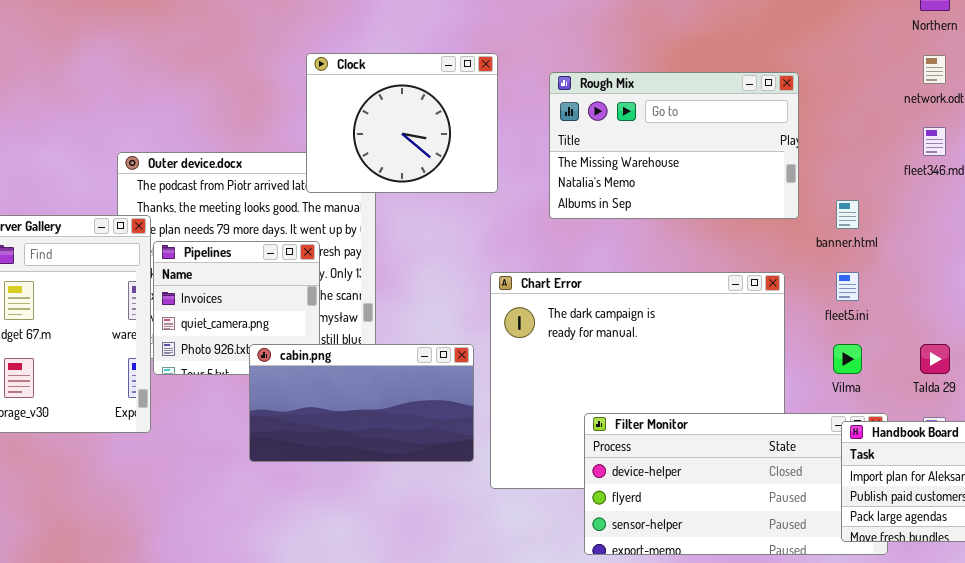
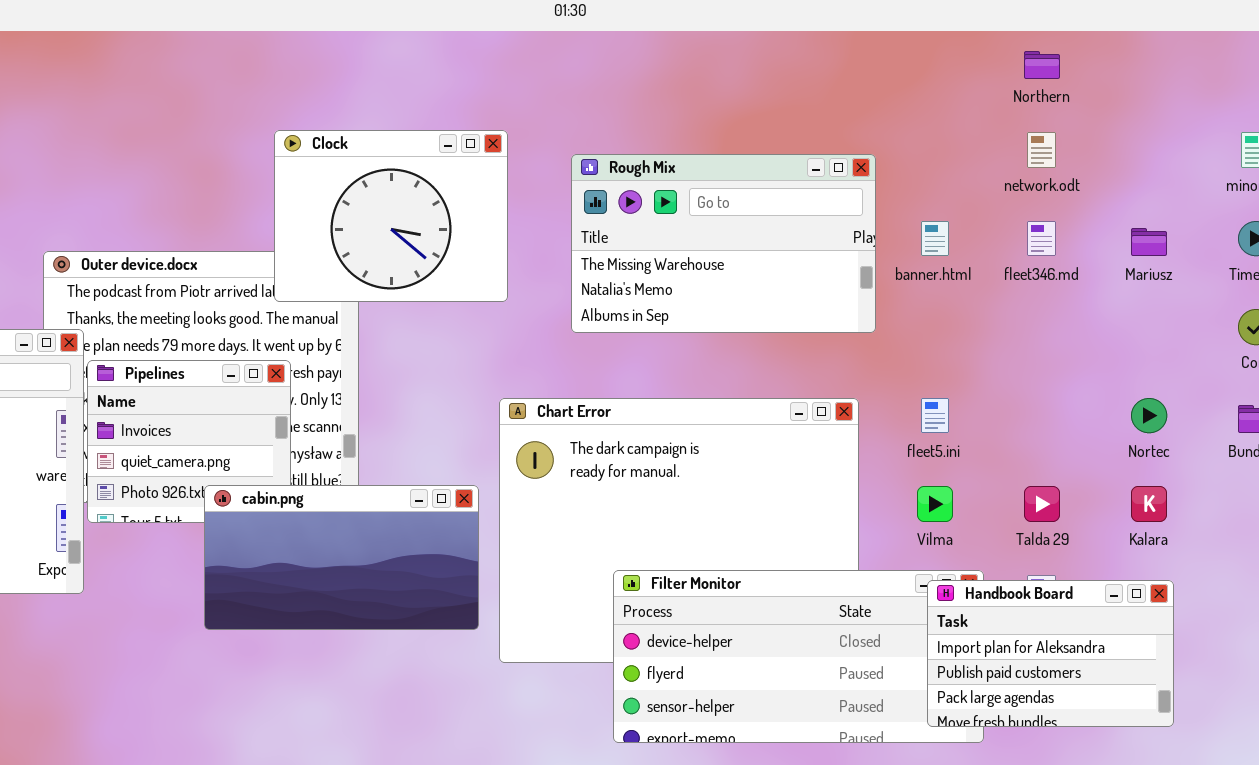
banner.html: [836,200,859,229] -> [921,221,949,256], moved

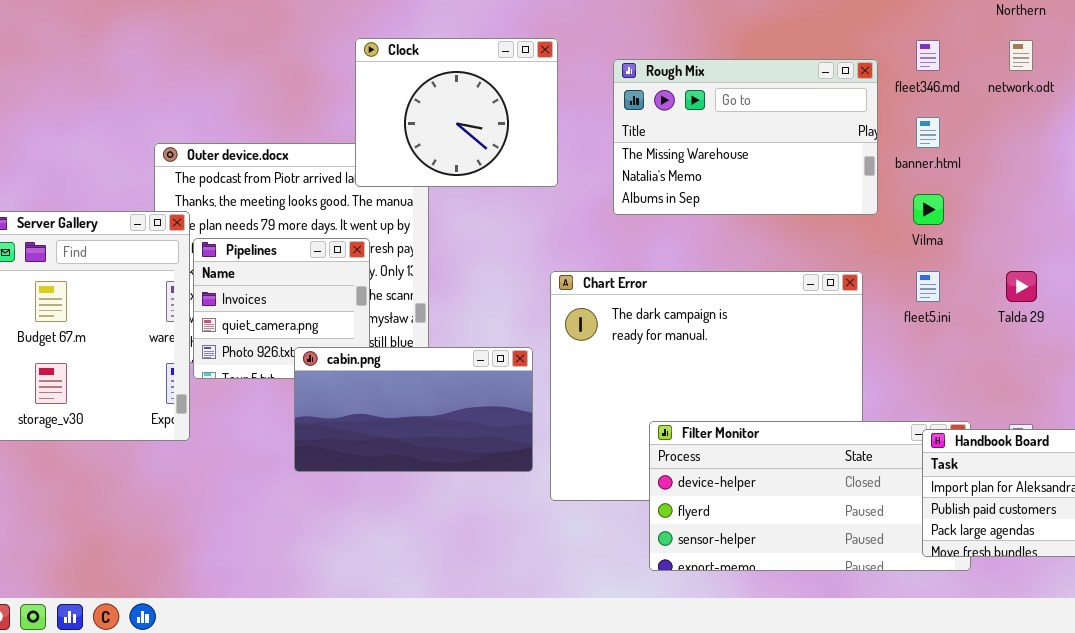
fleet346.md: [1027,221,1056,256] -> [916,40,940,71], moved
Vilma: [917,486,953,522] -> [913,194,944,225], moved
Talda 29: [1024,486,1060,522] -> [1006,271,1037,302], moved

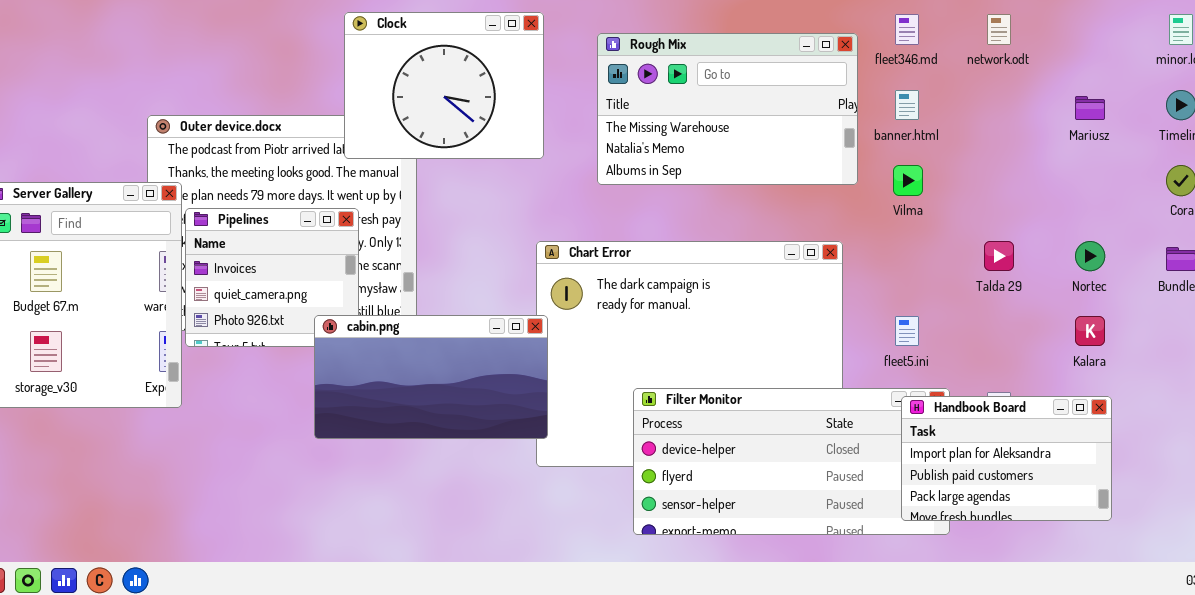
fleet5.ini: [916,271,940,302] -> [895,316,919,346], moved
cabin.png: [294,347,533,472] -> [314,315,548,439], moved

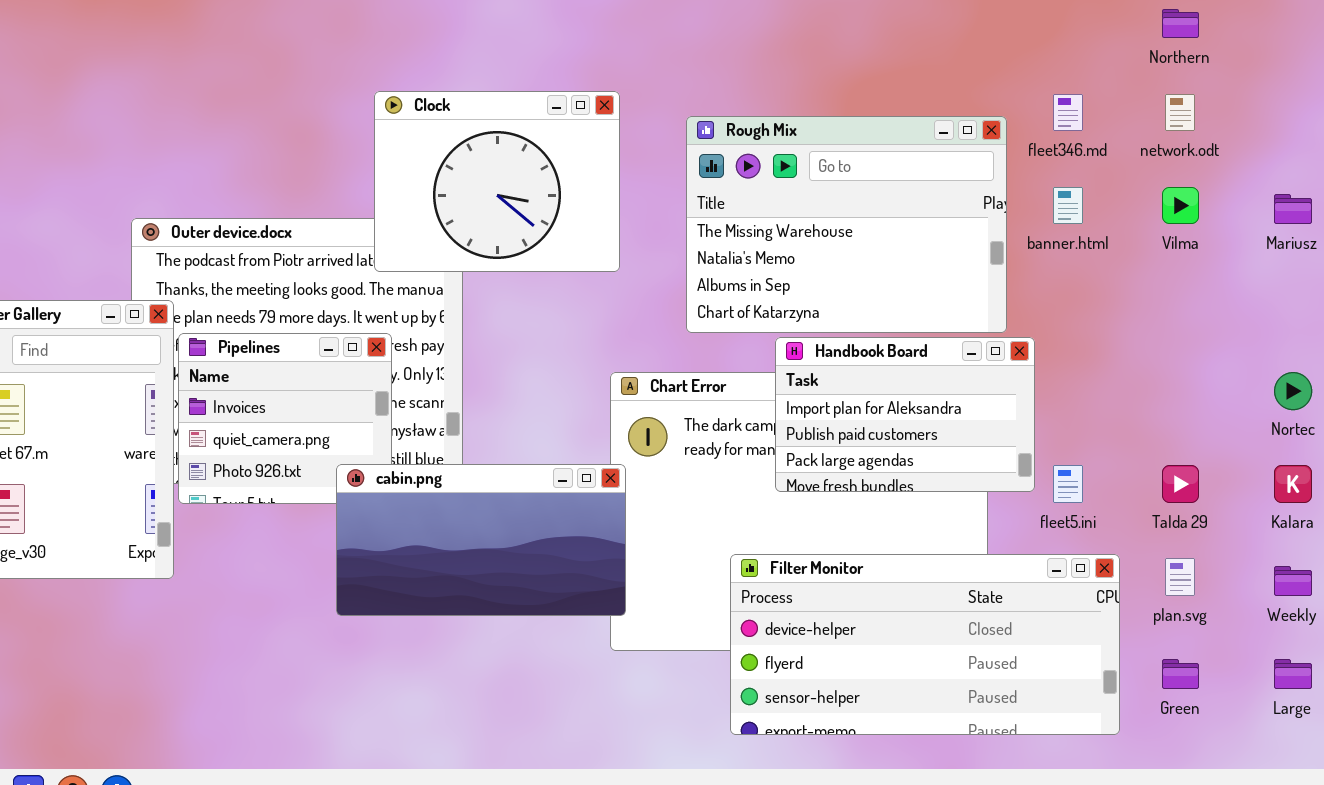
Rough Mix: [597,33,858,185] -> [686,116,1007,333], resized
Vilma: [893,165,923,196] -> [1162,187,1199,224], moved
Talda 29: [984,241,1014,271] -> [1162,465,1199,503], moved
Handbook Board: [901,396,1112,521] -> [775,337,1035,492], moved

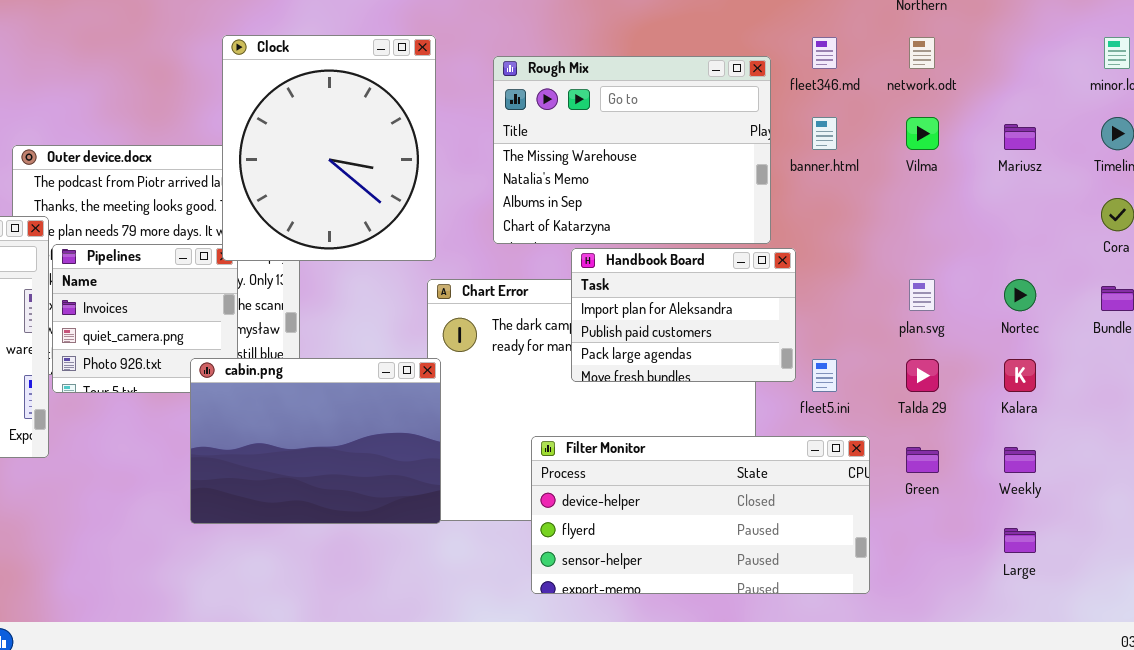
Clock: [374,91,620,272] -> [222,35,436,261], resized
cabin.png: [336,464,626,616] -> [190,358,441,524], resized
plan.svg: [1165,558,1195,596] -> [909,279,935,311], moved
Green: [1162,659,1199,689] -> [906,447,939,473], moved

